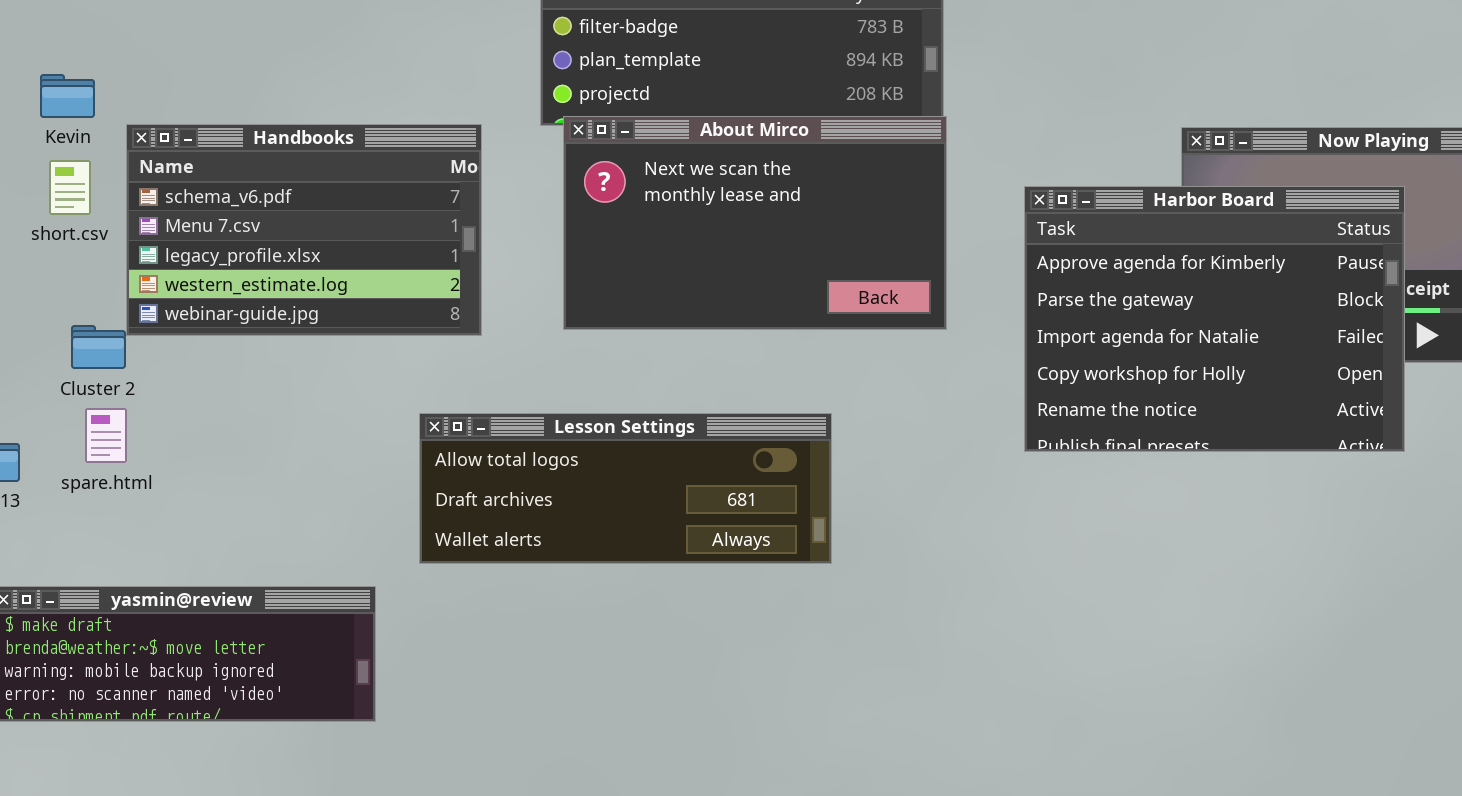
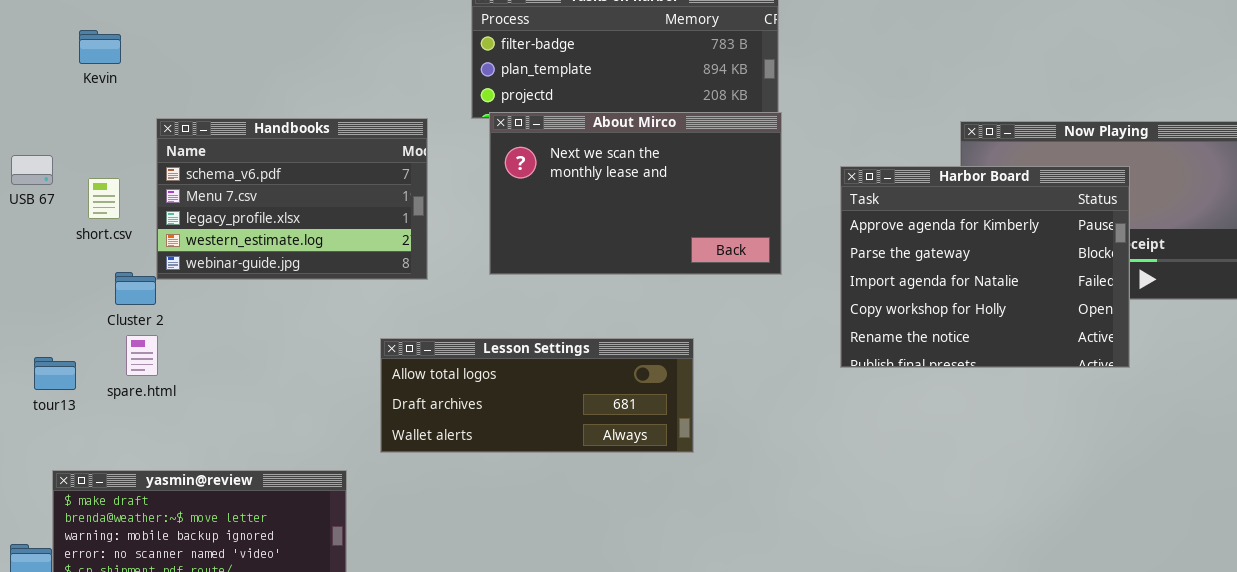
Kevin: [40,74,95,118] -> [79,30,121,64], moved
short.csv: [49,160,91,215] -> [88,178,120,219], moved

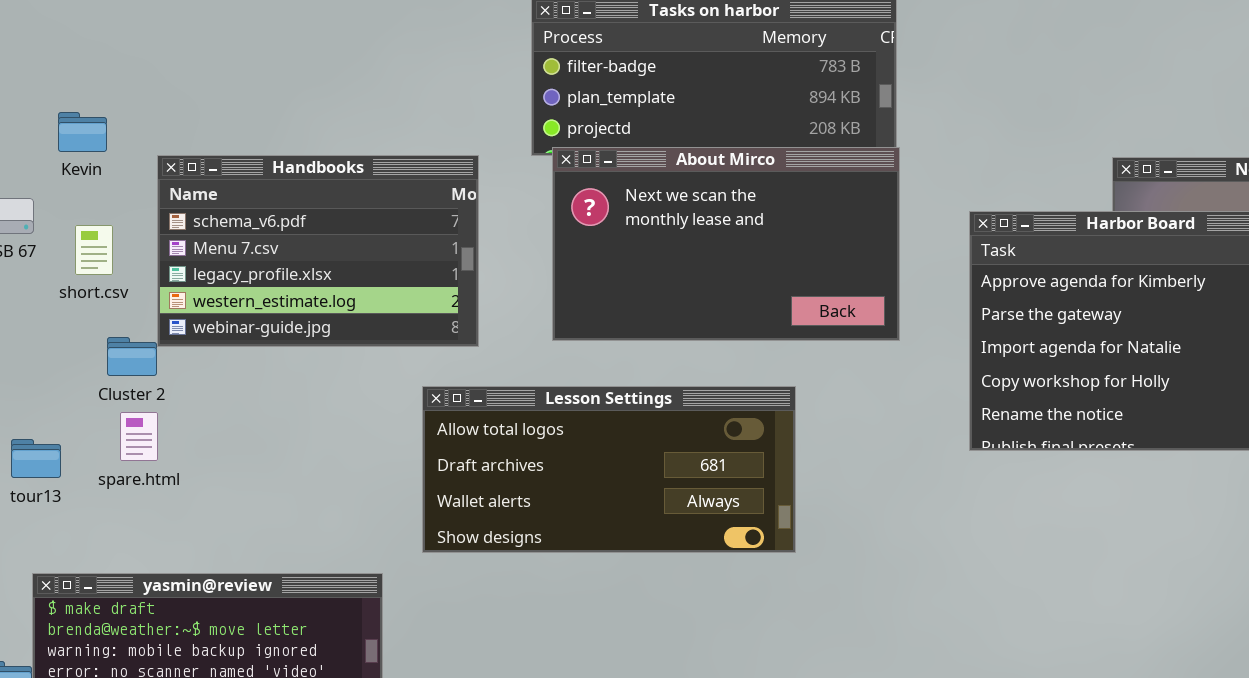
Kevin: [79,30,121,64] -> [58,112,107,152], moved
Lesson Settings: [380,338,694,453] -> [422,386,796,553], resized

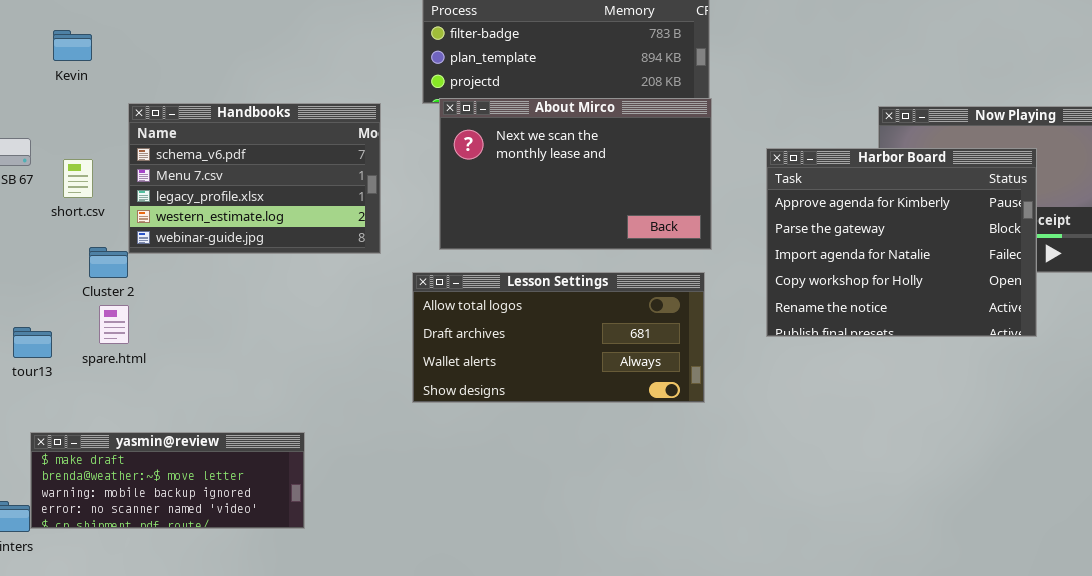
Kevin: [58,112,107,152] -> [53,30,92,61], moved
Lesson Settings: [422,386,796,553] -> [412,272,705,403], moved

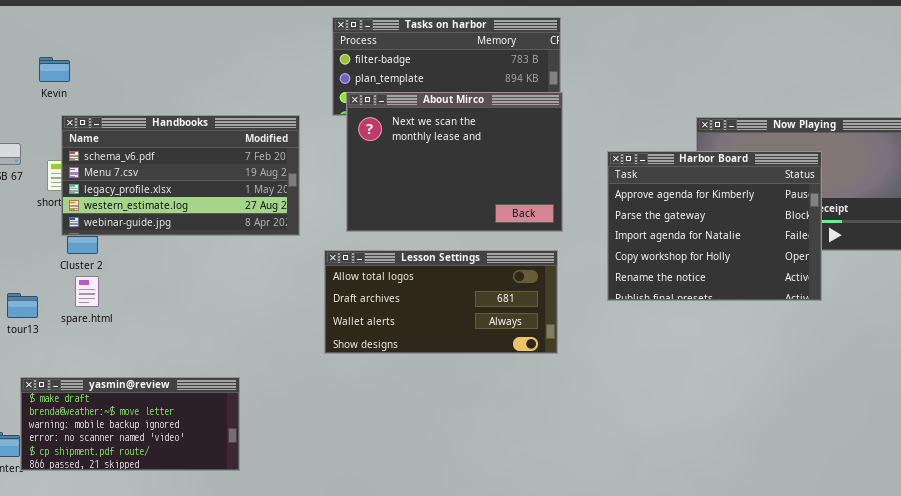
About Mirco: [439,98,712,250] -> [346,92,563,232], resized
Handbooks: [128,103,381,254] -> [61,115,300,236], resized
yasmin@review: [30,432,305,529] -> [20,377,240,471], resized

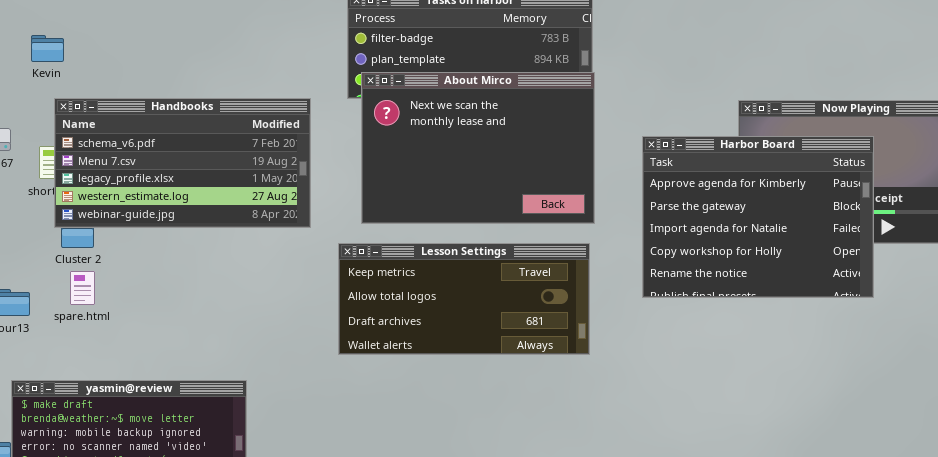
Lesson Settings: [324,250,558,354] -> [338,243,590,355], scrolled up 1 row

